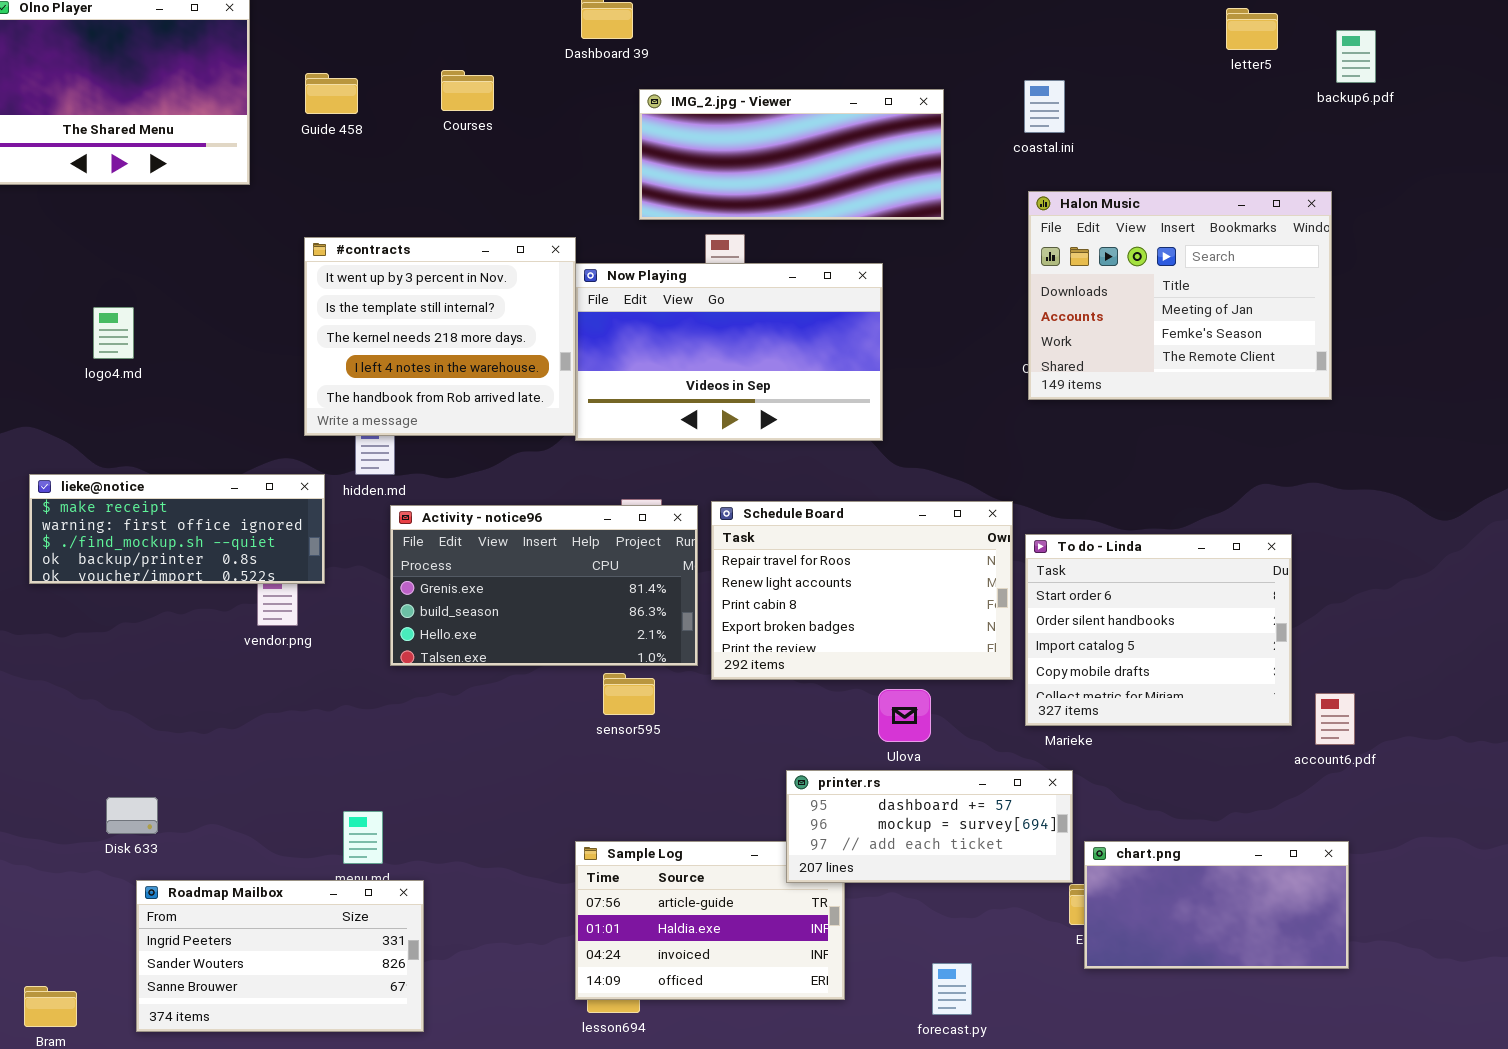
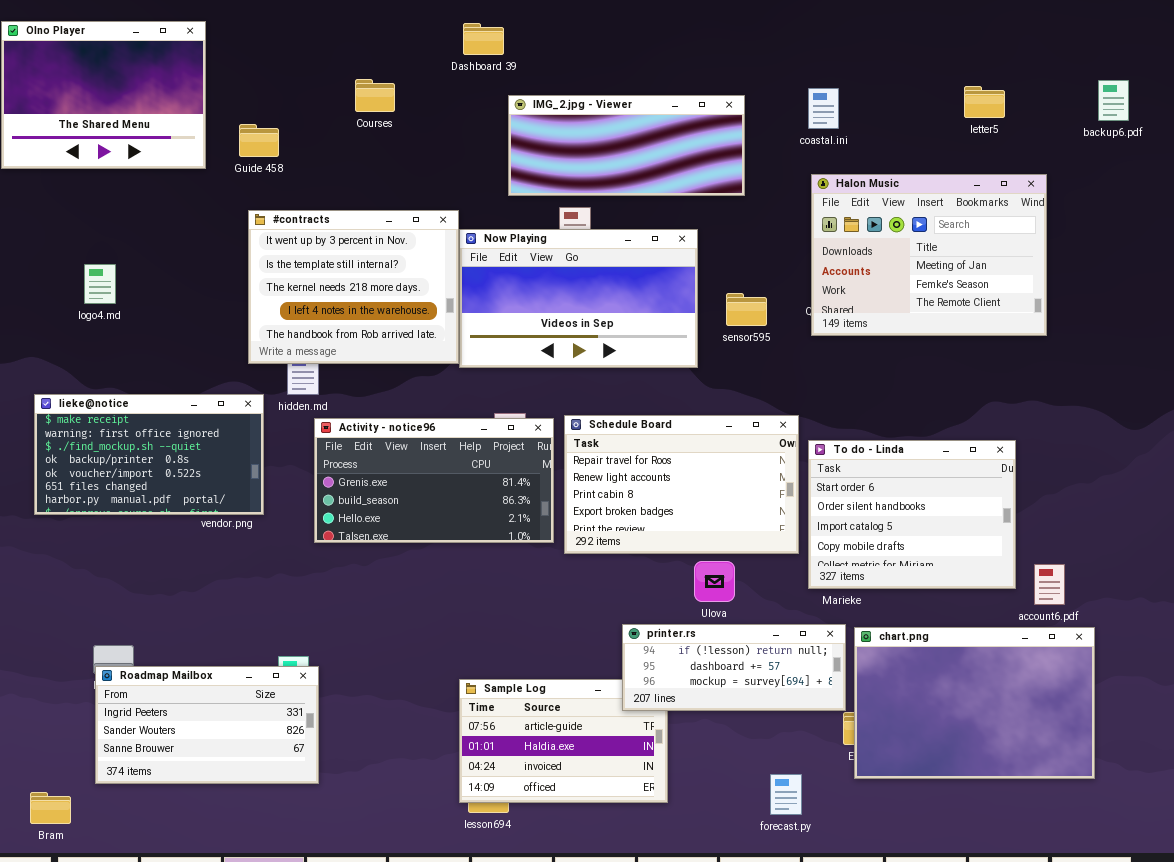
letter5: [1226,8,1278,50] -> [964,86,1005,118], moved
backup6.pdf: [1336,30,1376,83] -> [1098,80,1129,121], moved
Guide 458: [305,73,358,114] -> [239,124,279,157], moved
lieke@notice: [29,474,325,584] -> [34,394,264,515], resized
sensor595: [603,673,655,715] -> [726,293,767,326], moved
printer.rs: [786,770,1073,883] -> [622,624,846,711], scrolled up 1 row
chart.png: [1084,841,1349,969] -> [854,627,1095,779], resized
Roadmap Mailbox: [136,880,424,1032] -> [95,666,319,784], moved
forecast.py: [932,963,972,1015] -> [770,774,802,815], moved

